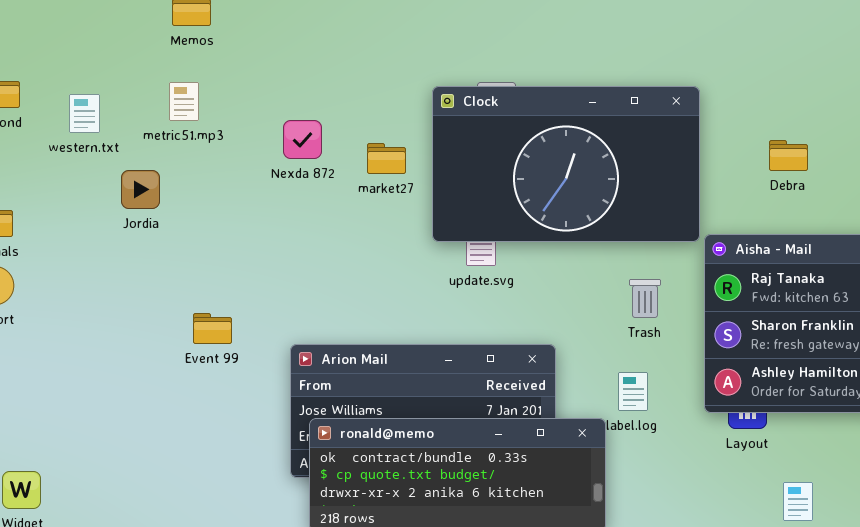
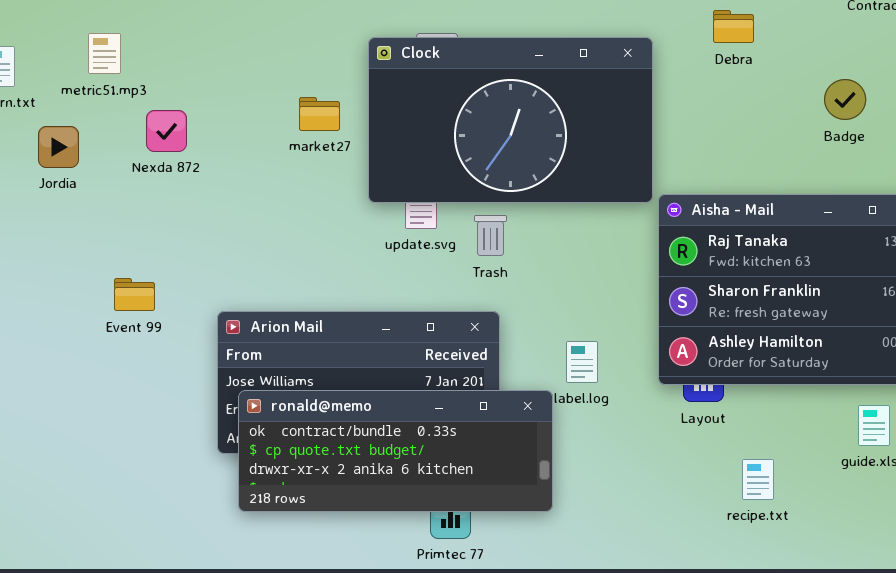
Nexda 872: [283,120,322,159] -> [146,110,187,152], moved
Debra: [769,140,808,171] -> [713,10,754,43], moved
Trash: [629,279,661,318] -> [474,215,507,256], moved

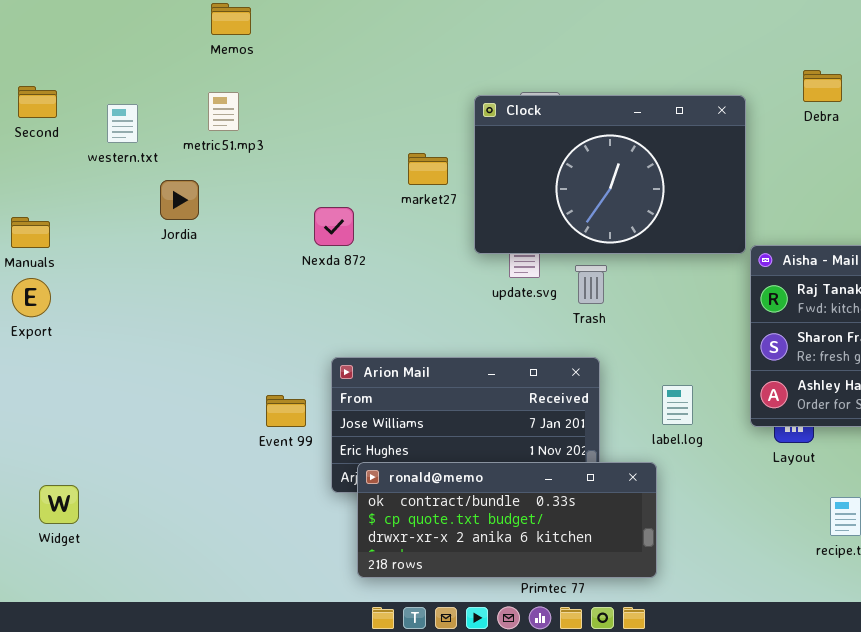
Nexda 872: [146,110,187,152] -> [314,207,354,246], moved
Event 99: [114,278,155,311] -> [266,395,306,427], moved
ronald@memo: [238,390,553,512] -> [357,462,657,578], moved

